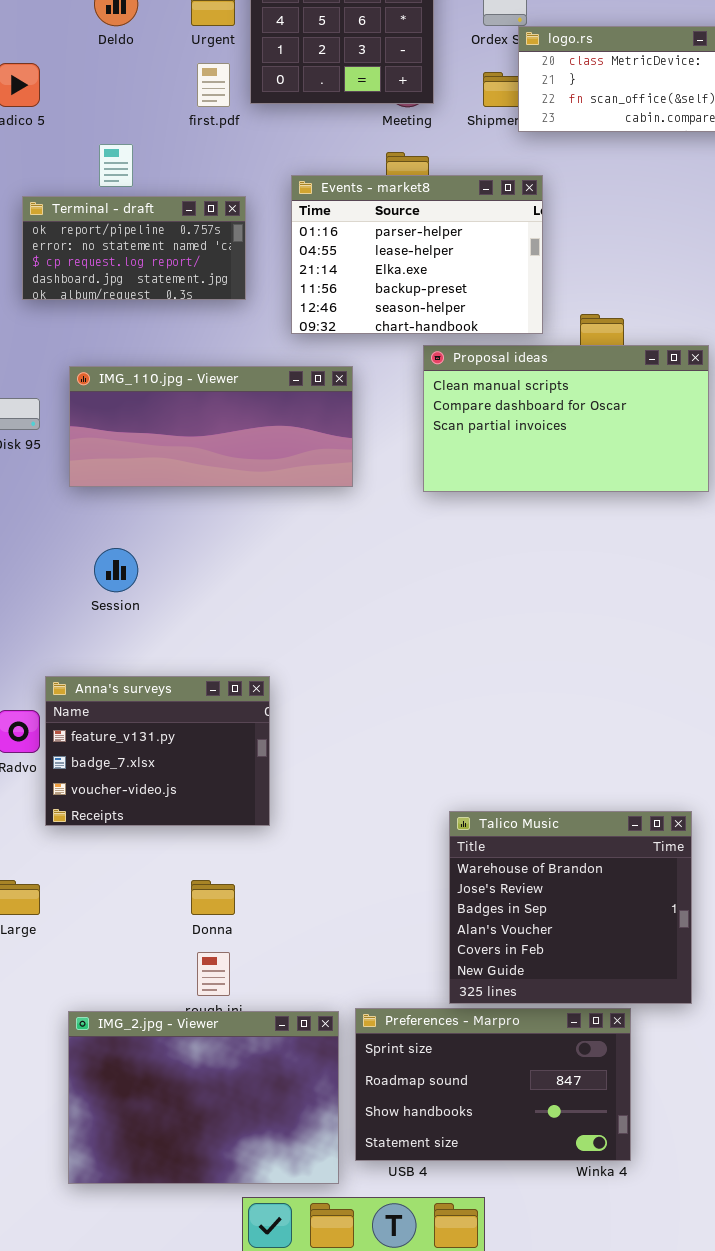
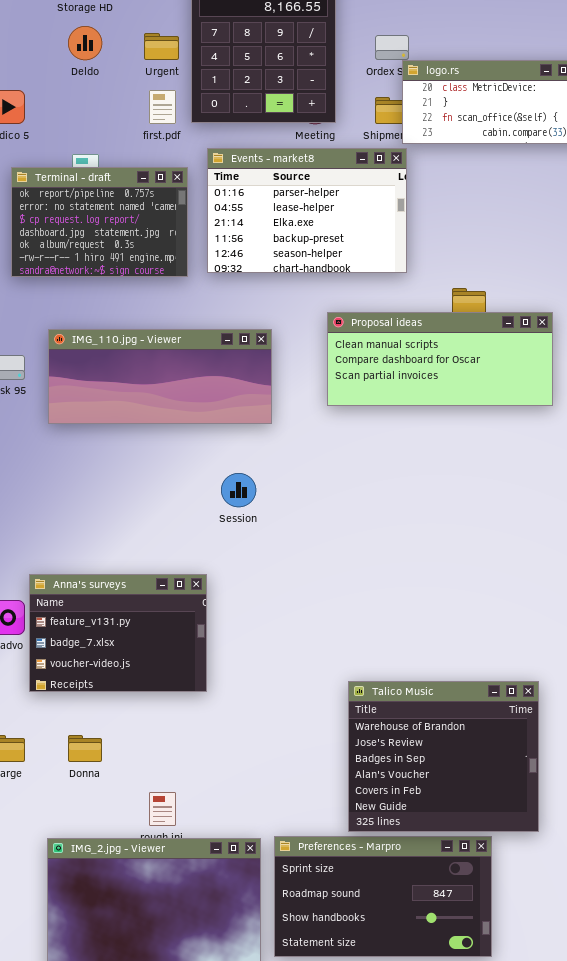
Events - market8: [291,175,543,334] -> [207,148,407,273], moved
Terminal - draft: [22,196,246,300] -> [11,167,188,277], resized
Proposal ideas: [423,345,709,492] -> [327,312,553,406], resized
Session: [94,548,138,592] -> [221,473,256,507], moved
Donna: [191,880,235,915] -> [68,735,102,762], moved

